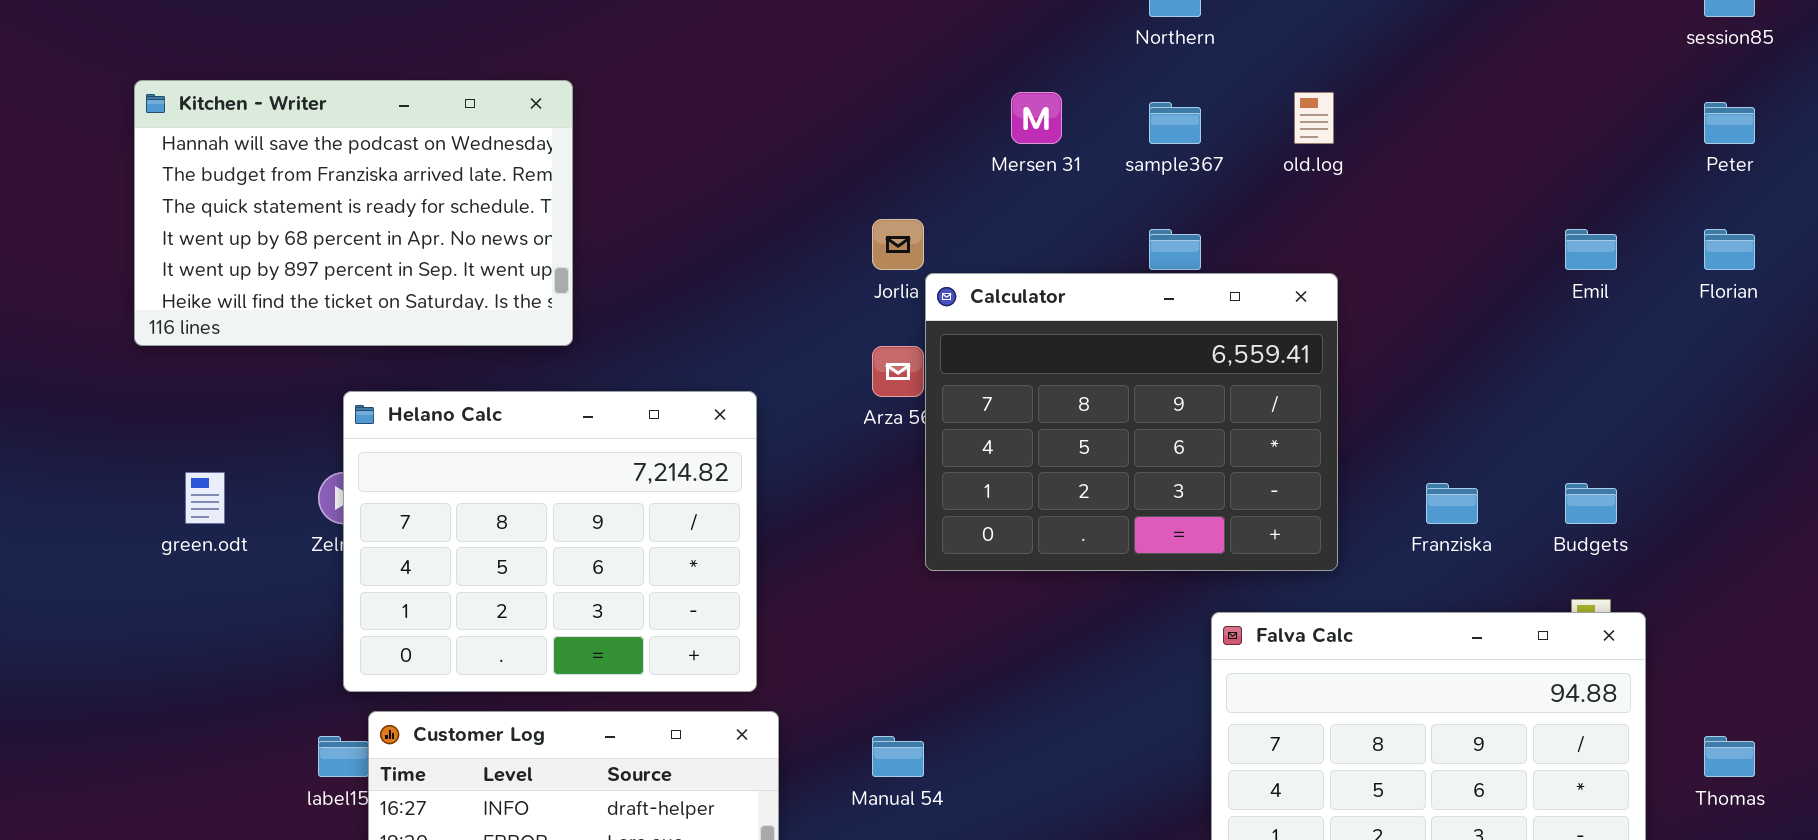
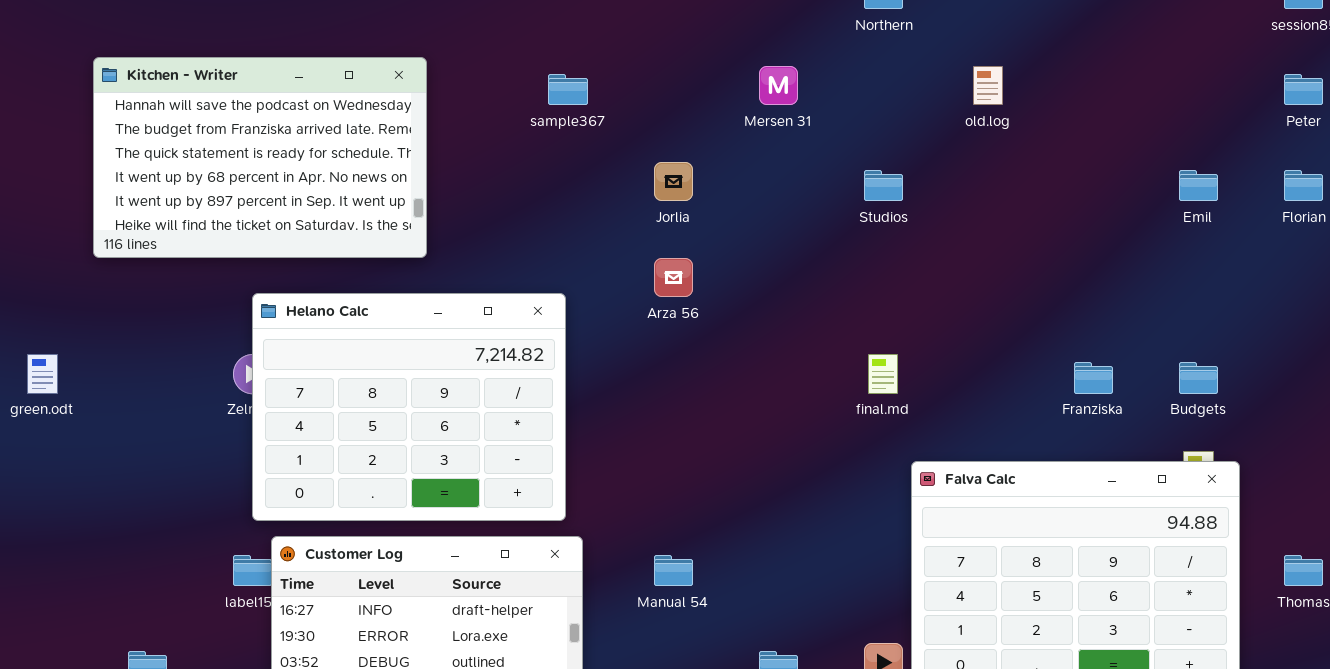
sample367: [1149,102,1201,144] -> [548,74,588,105], moved
Calculator: [925,273,1338,571] -> none, closed
green.odt: [185,472,225,524] -> [27,354,58,394], moved

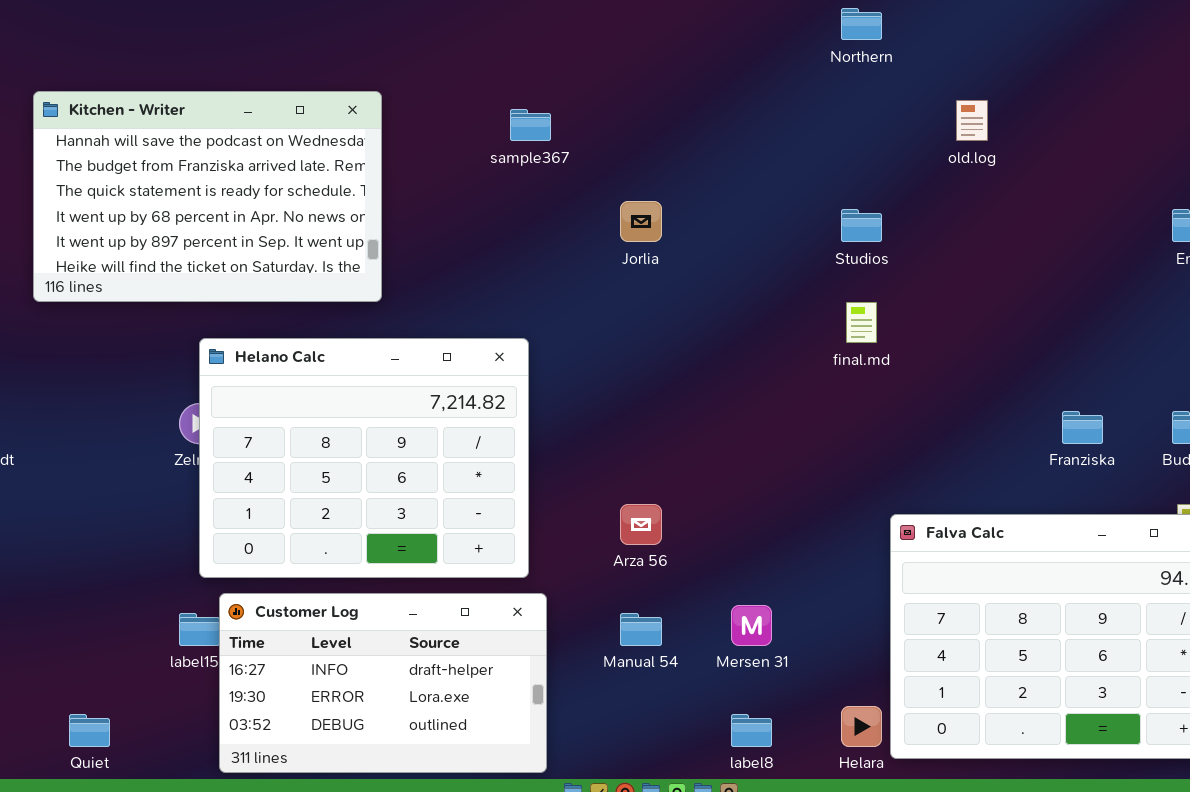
Mersen 31: [759,66,798,105] -> [731,605,772,646], moved
Arza 56: [654,258,693,297] -> [620,504,662,545], moved
final.md: [868,354,898,394] -> [846,302,877,343], moved

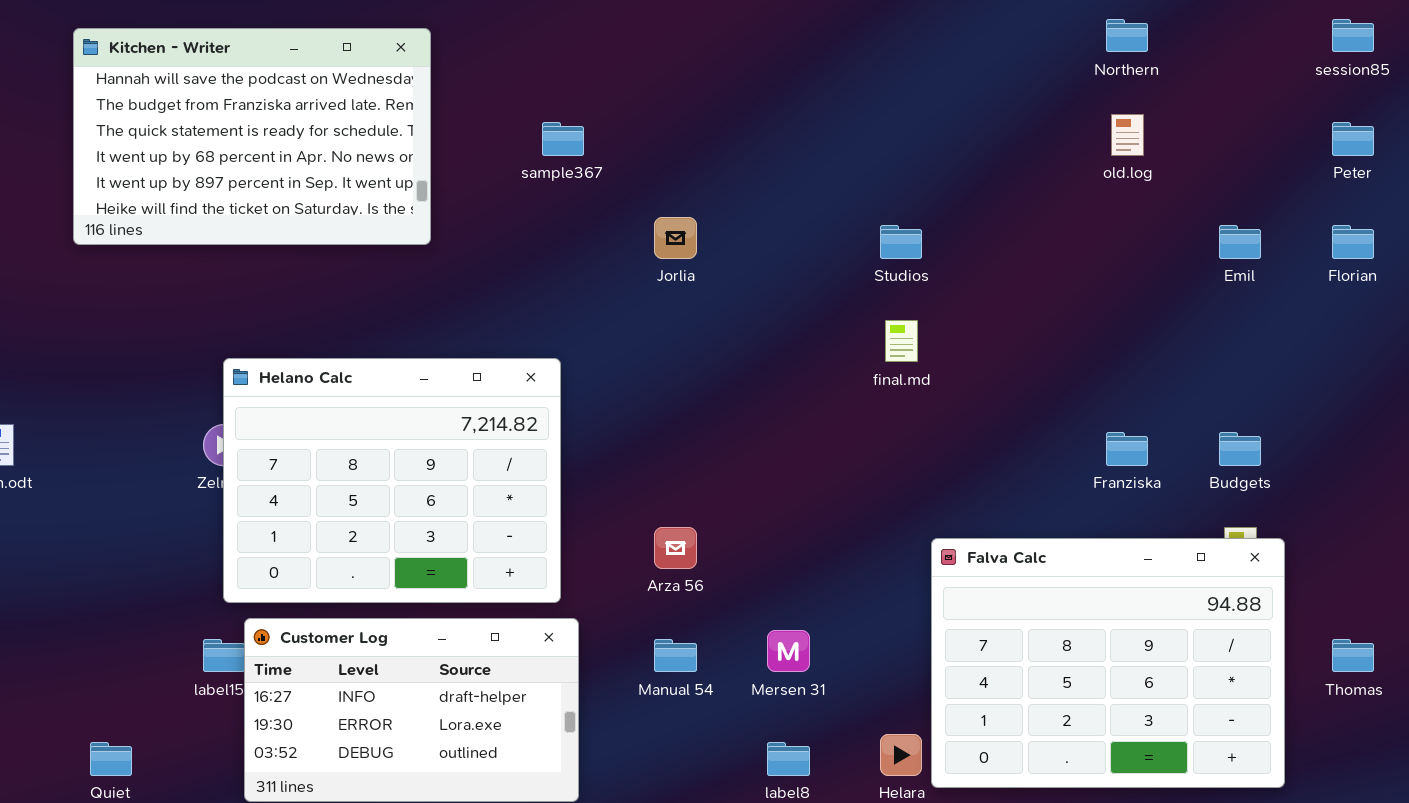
Northern: [841,8,882,40] -> [1106,19,1148,52], moved
Kitchen - Writer: [33,91,382,302] -> [73,28,431,245], moved
old.log: [956,100,988,141] -> [1111,114,1144,156], moved

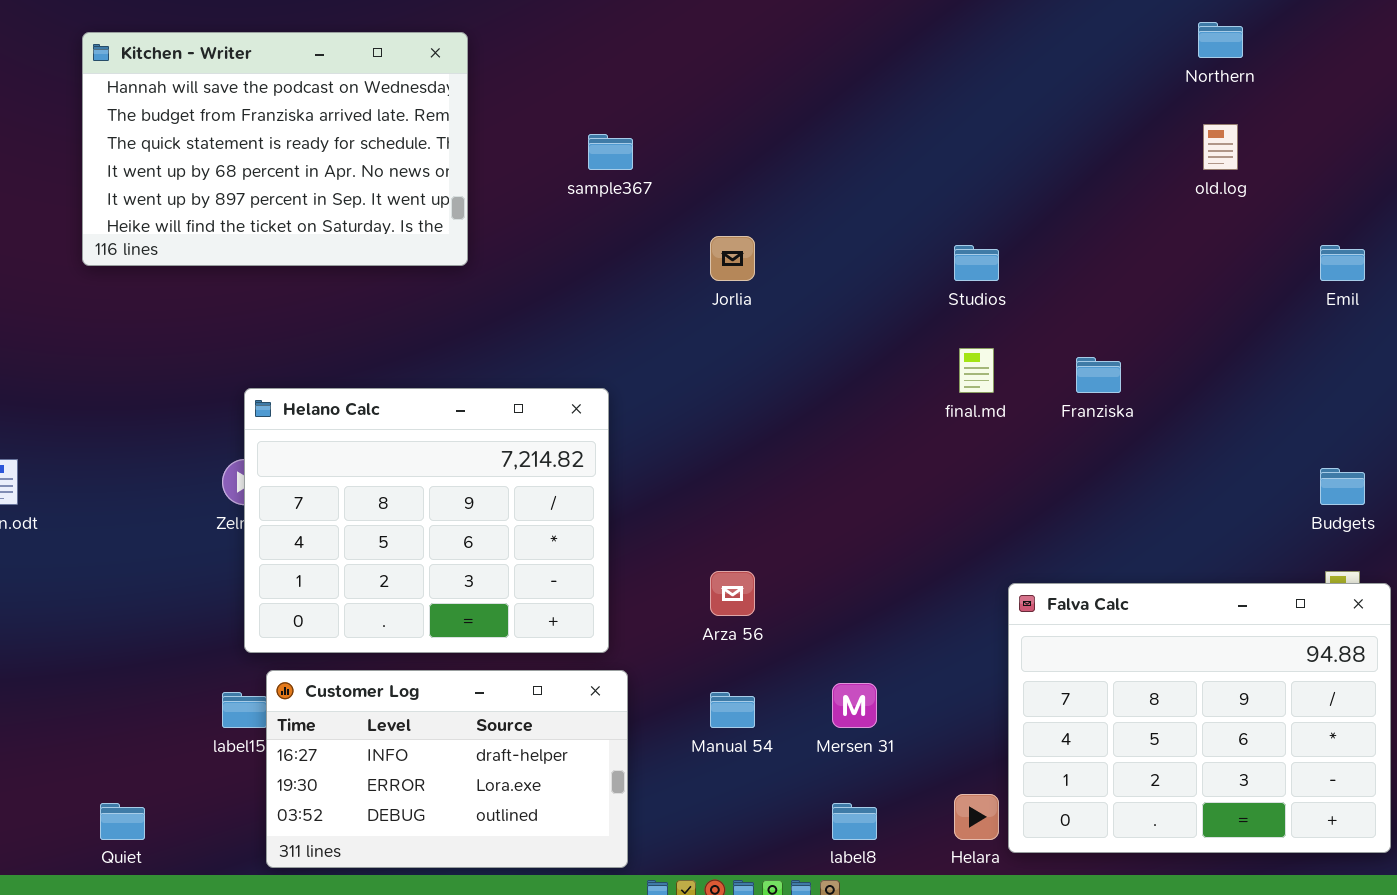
Franziska: [1106,432,1148,466] -> [1076,357,1121,393], moved

